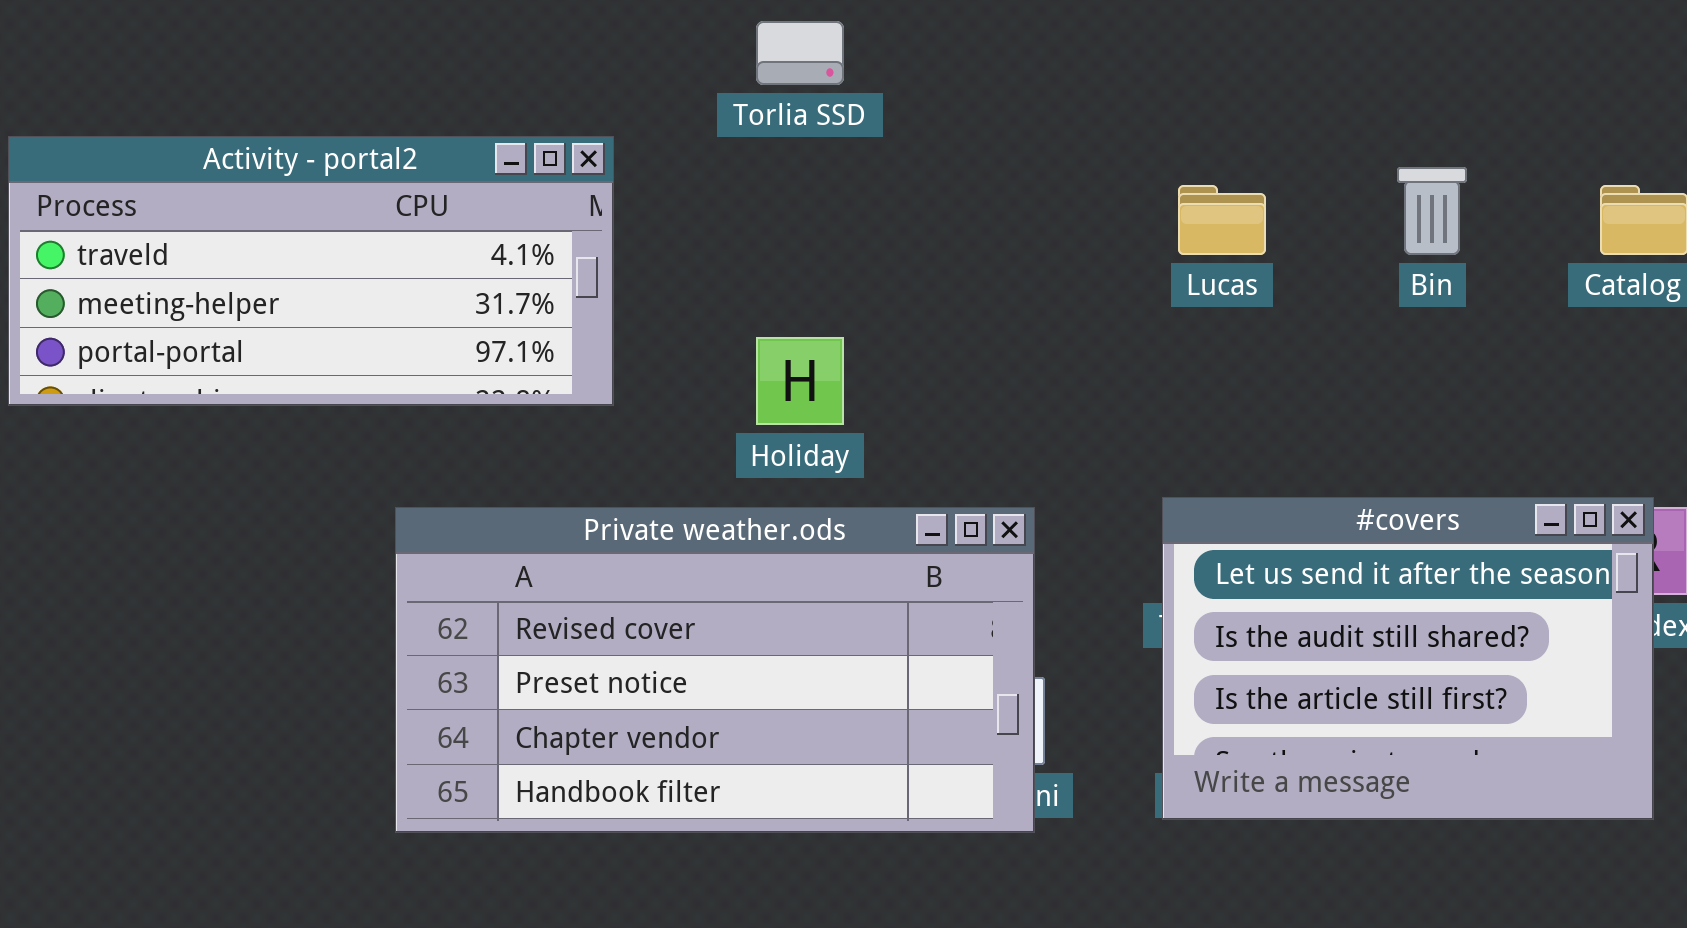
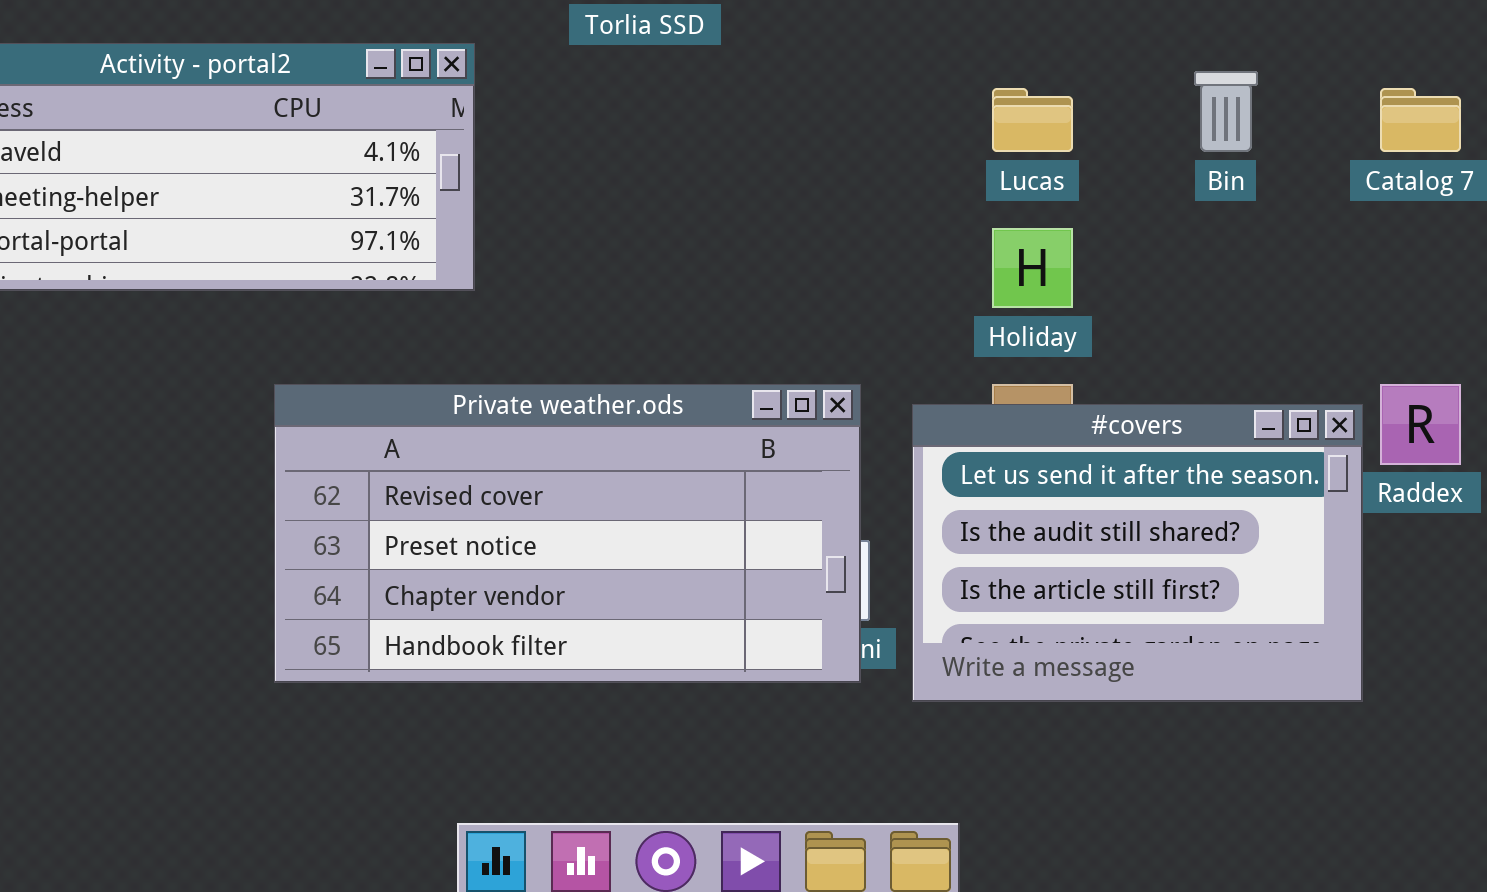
Holiday: [756,337,844,425] -> [992,228,1073,308], moved
#covers: [1162,497,1654,820] -> [912,404,1363,702], moved

